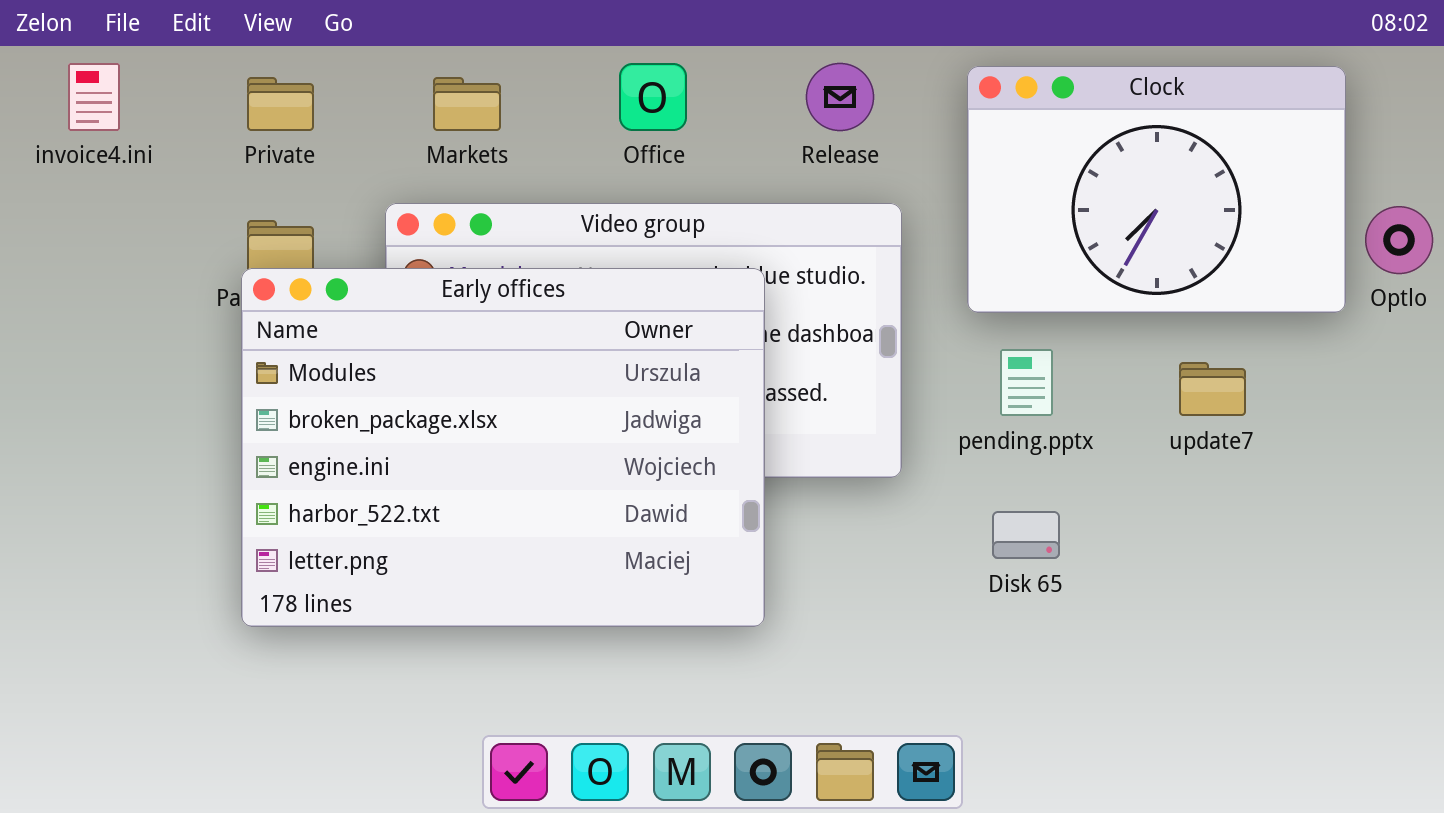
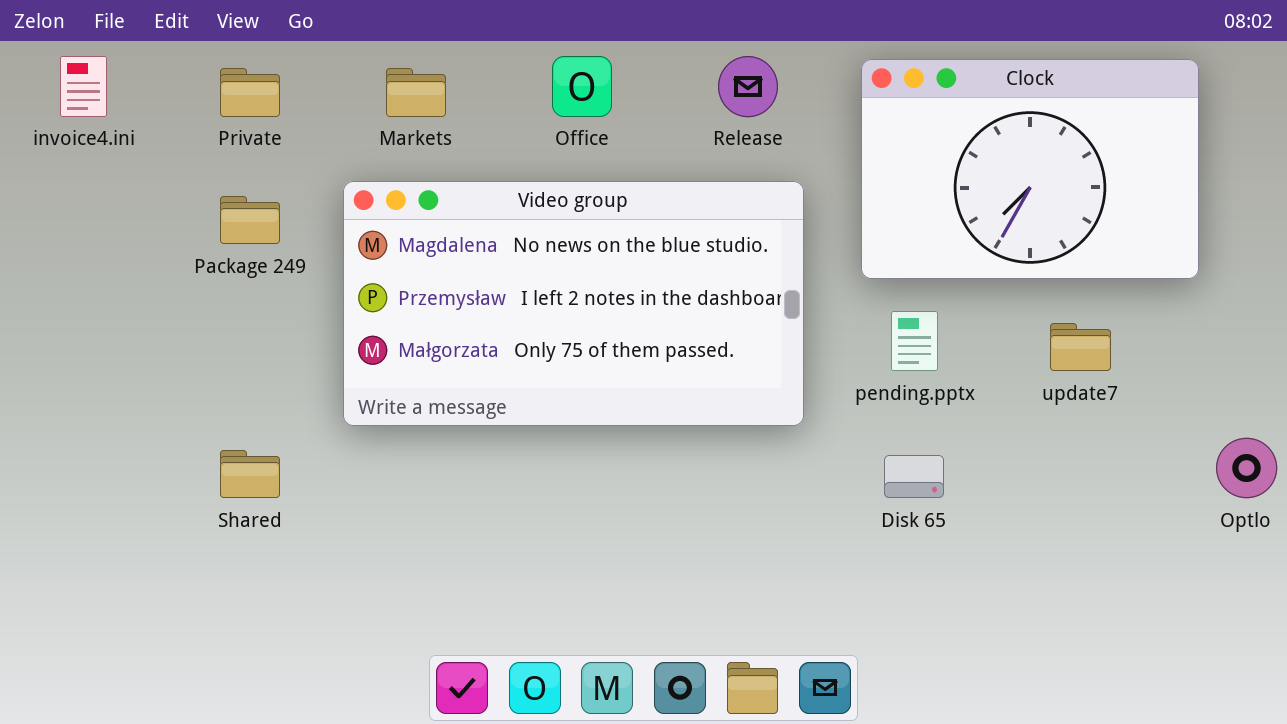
Optlo: [1365,206,1433,274] -> [1216,438,1277,498], moved
Early offices: [241,268,765,627] -> none, closed

